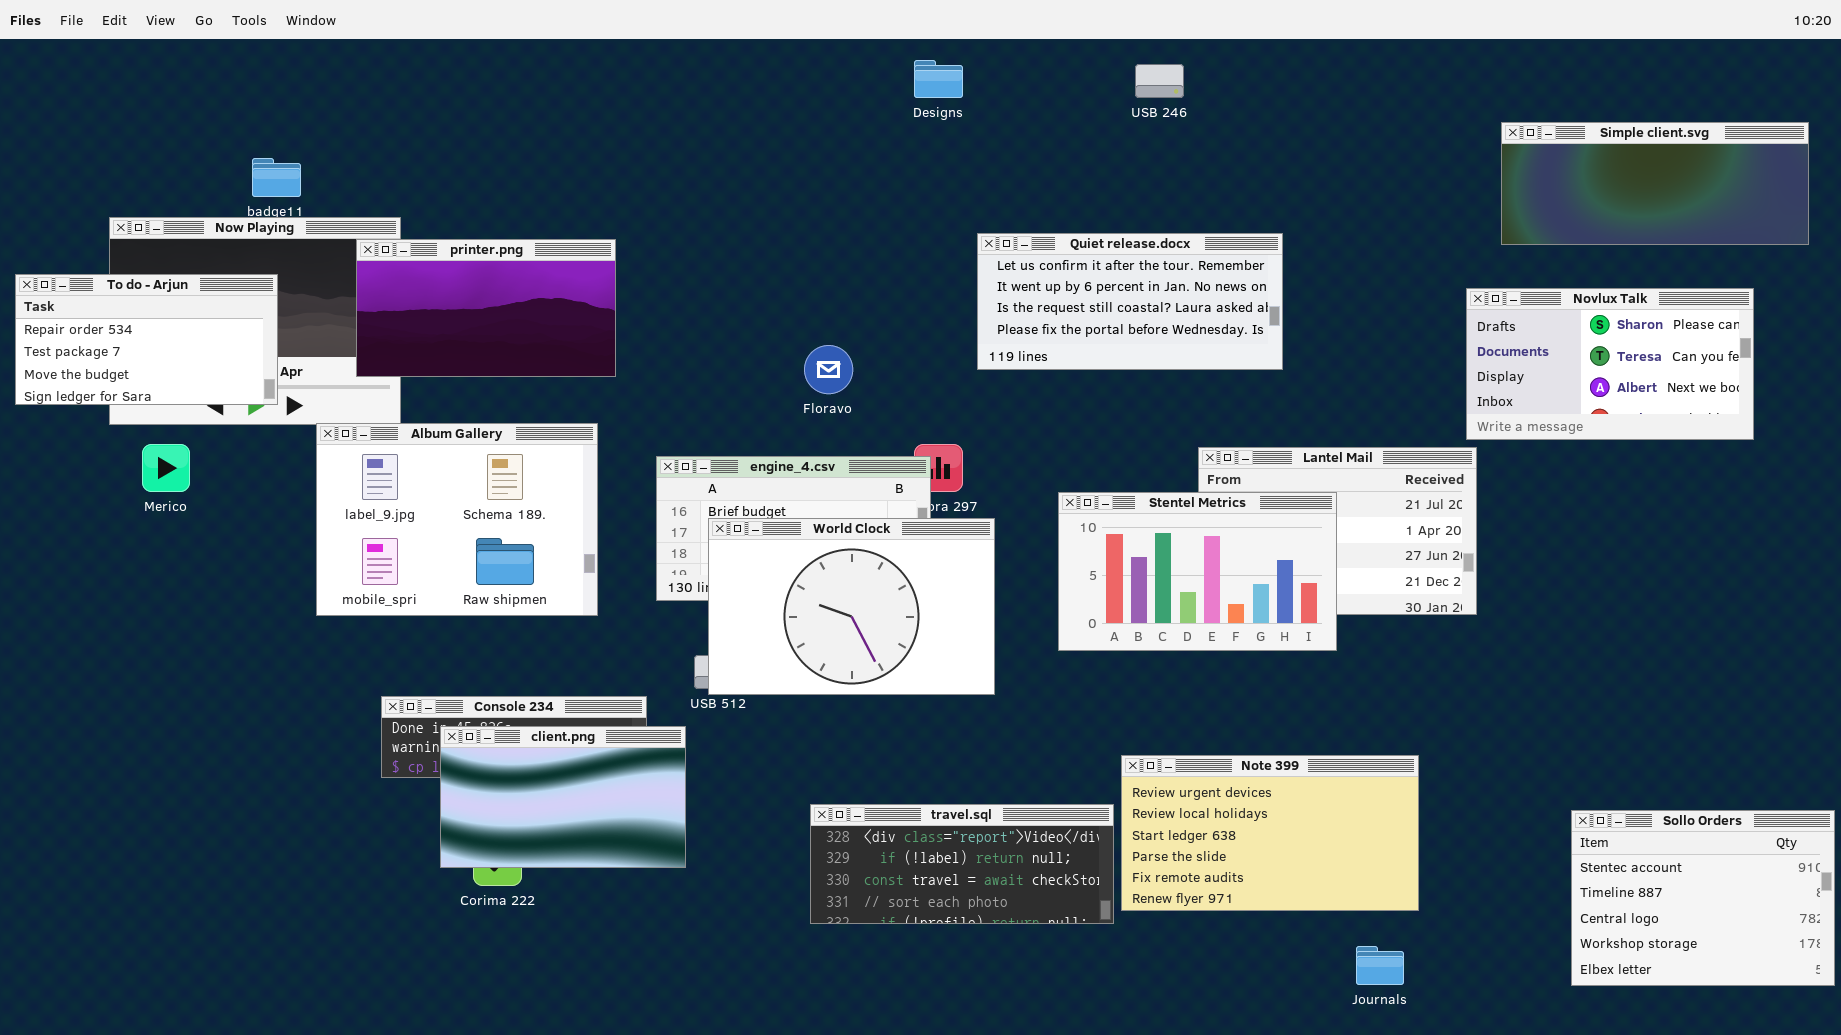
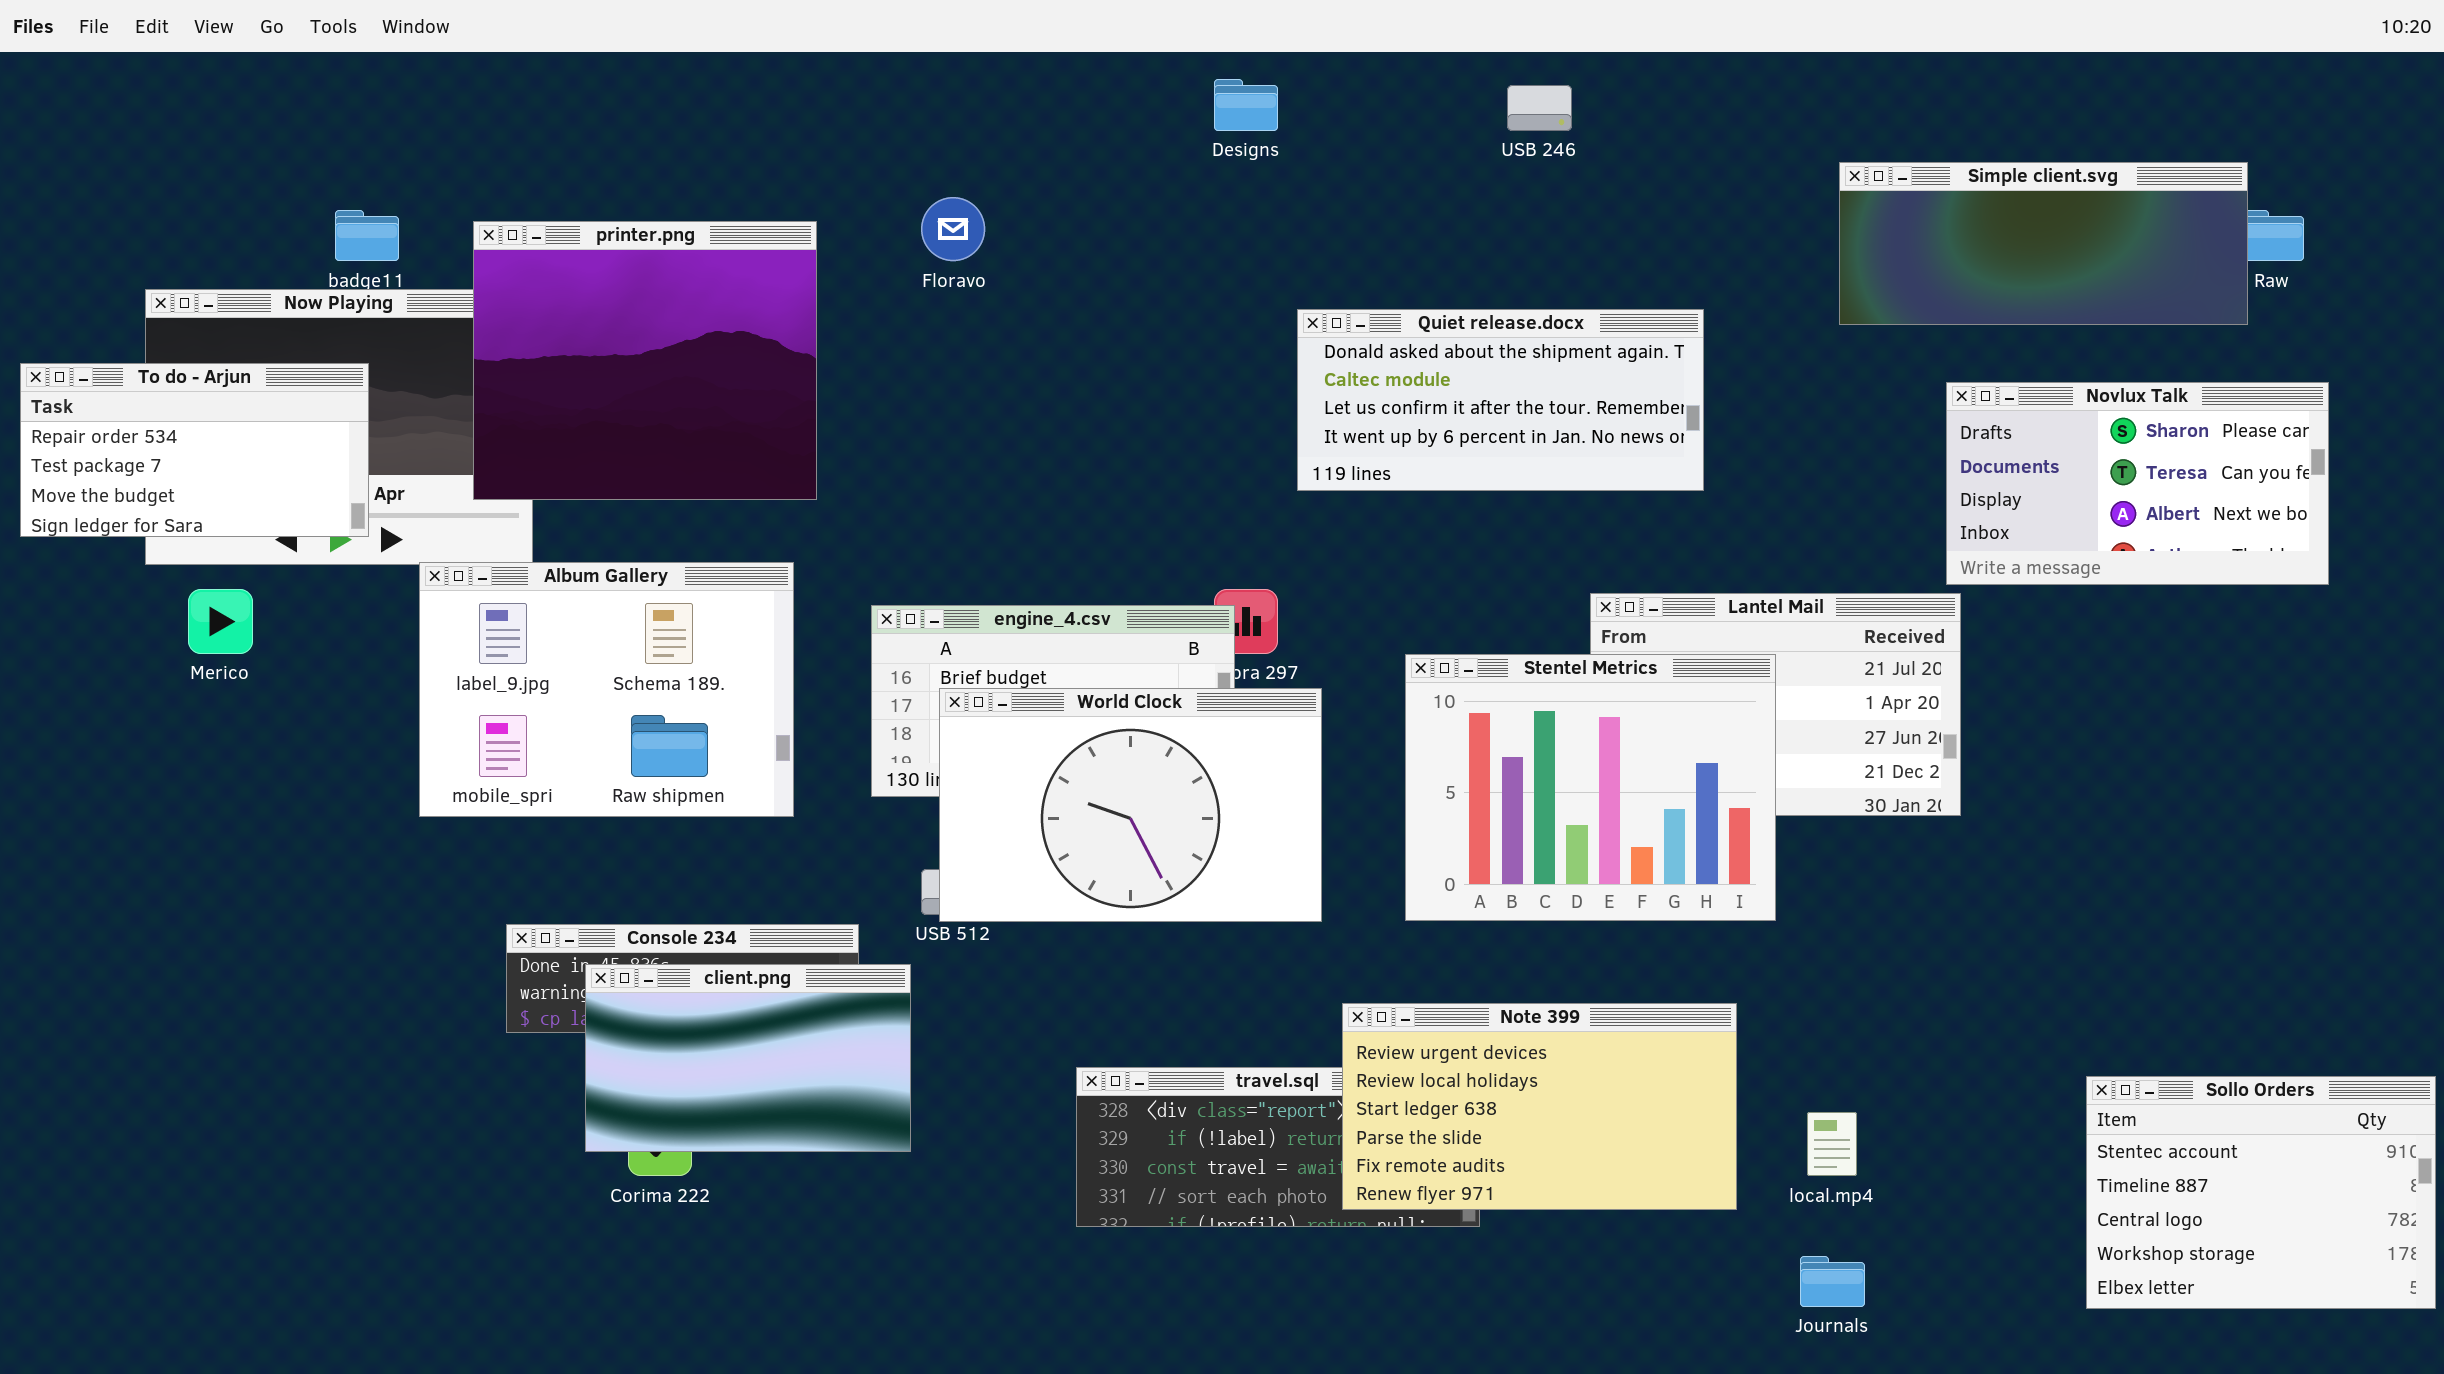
Simple client.svg: [1501,122,1809,245] -> [1839,162,2248,325], moved
Quiet release.docx: [977,233,1283,370] -> [1297,309,1704,491], scrolled up 2 rows
printer.png: [356,239,616,377] -> [473,221,817,500], resized
Floravo: [804,345,853,394] -> [921,197,985,261], moved
Stentel Metrics: [1058,492,1337,651] -> [1405,654,1776,921], resized
Note 399: [1121,755,1419,911] -> [1342,1003,1737,1210], moved

